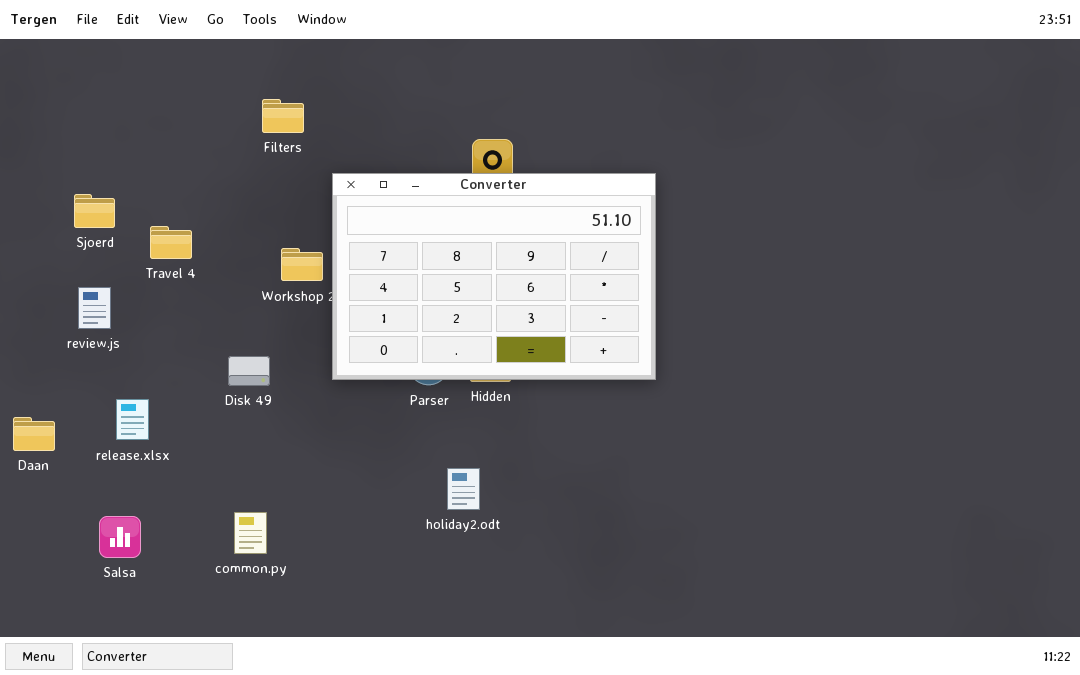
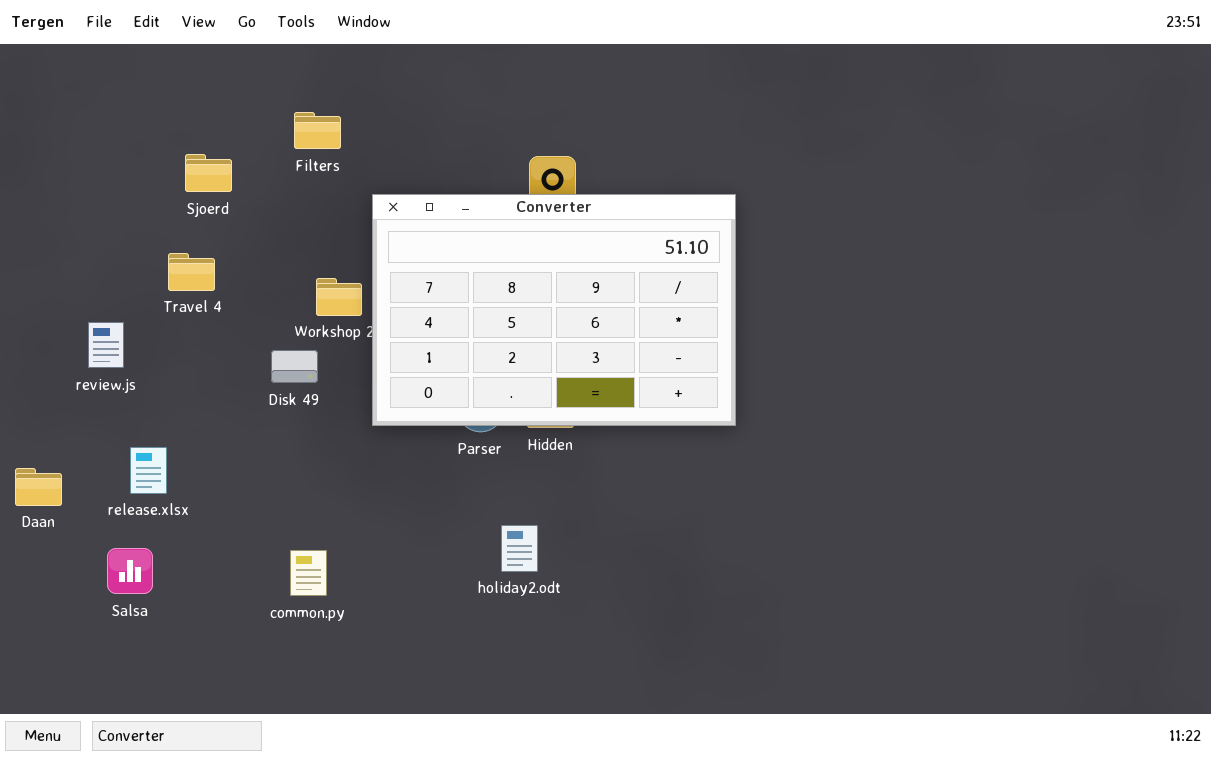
Sjoerd: [74,194,115,228] -> [185,154,232,192], moved
Disk 49: [228,356,270,386] -> [271,350,318,383], moved
common.py: [234,512,267,554] -> [290,550,327,596], moved
Salsa: [99,516,141,558] -> [107,548,153,594], moved

